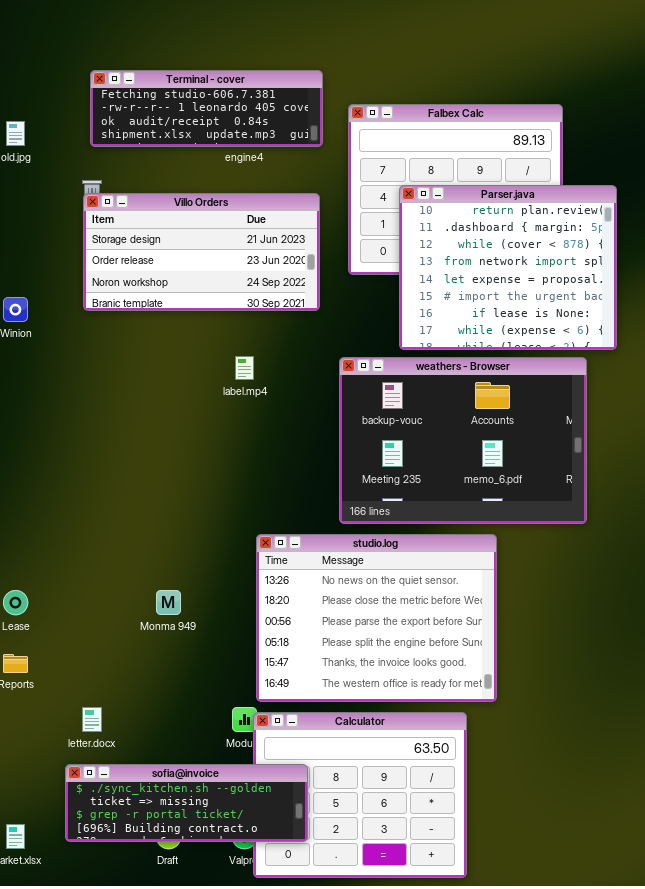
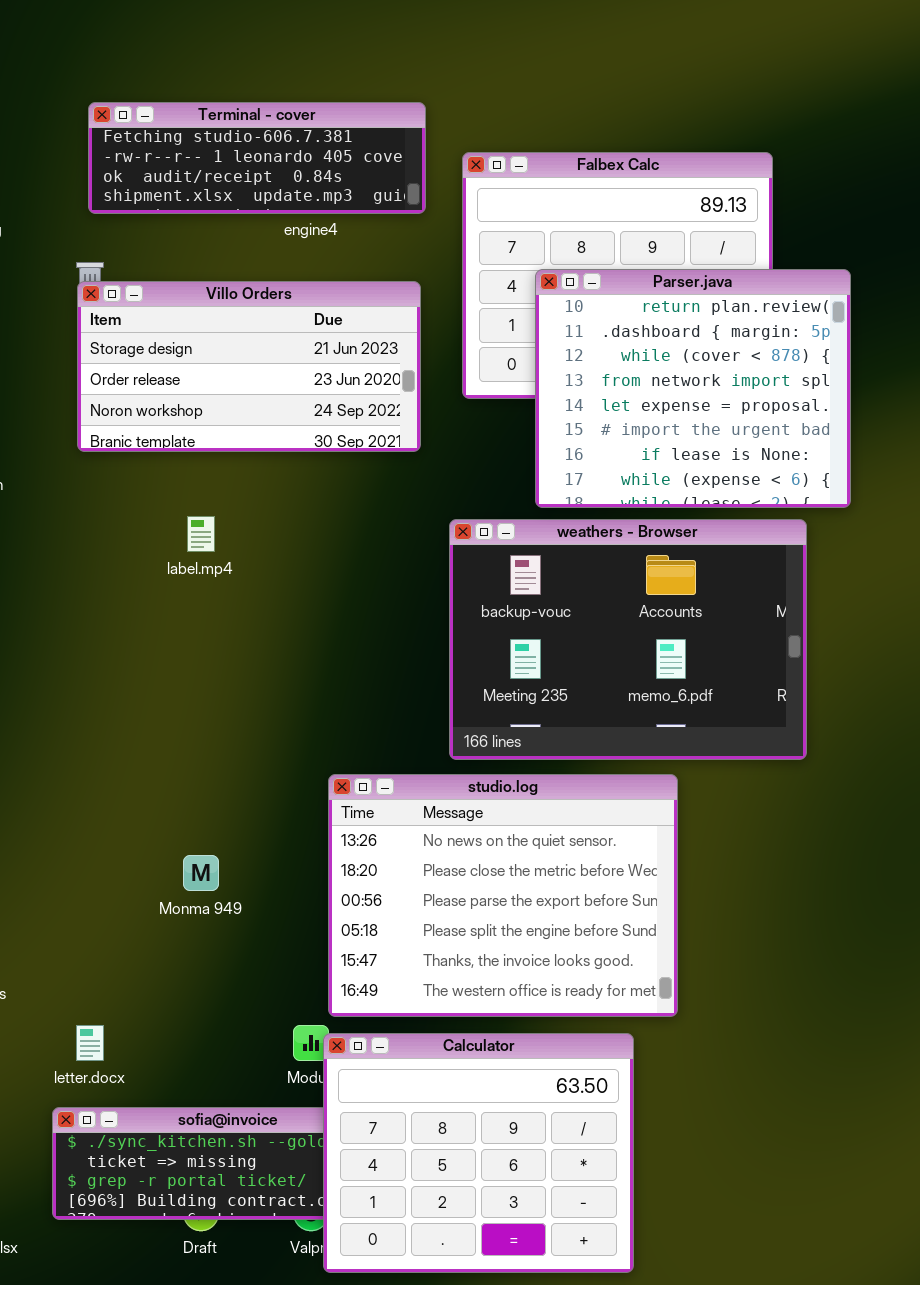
label.mp4: [235,356,254,380] -> [187,516,215,552], moved
Calculator: [253,712,467,878] -> [323,1033,634,1273], raised

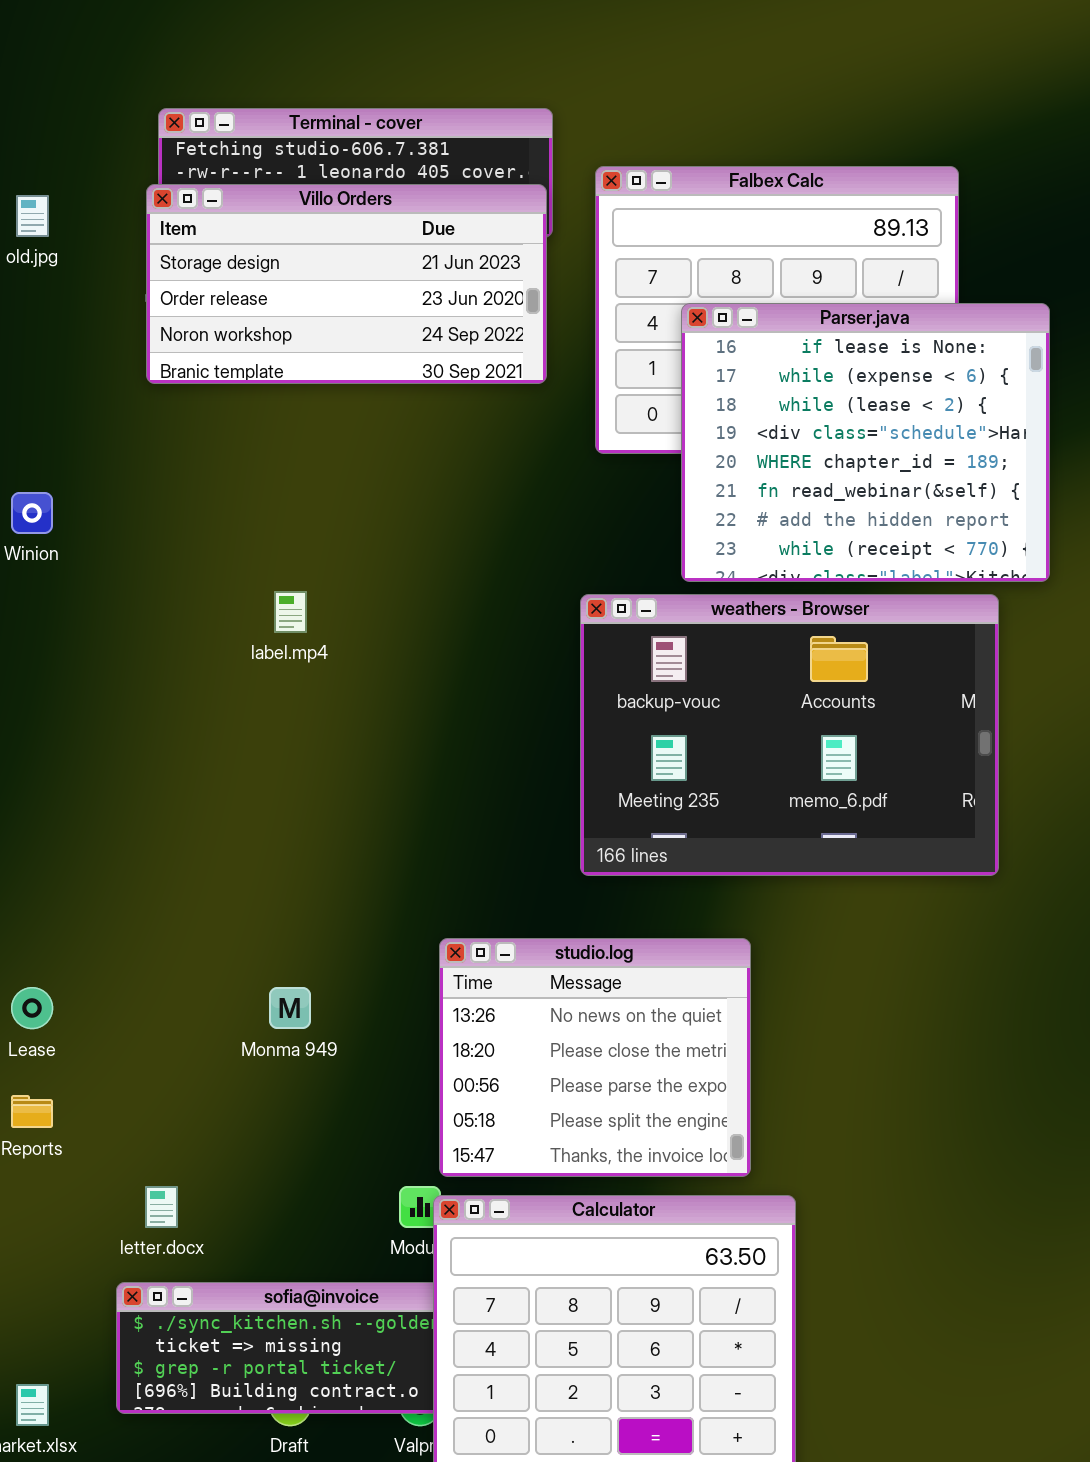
Parser.java: [535,269,851,508] -> [681,303,1050,582], scrolled down 6 rows
Villo Orders: [77,281,421,452] -> [146,184,547,384], moved
studio.log: [328,774,678,1017] -> [439,938,751,1177], resized

